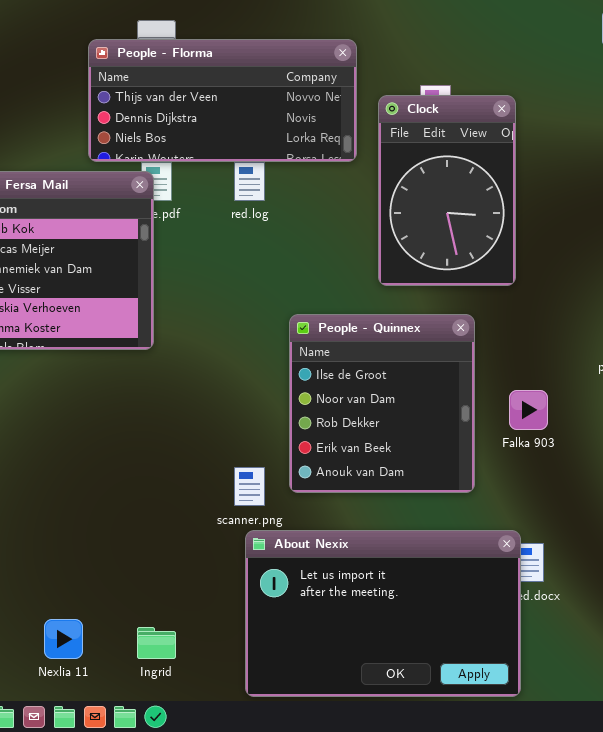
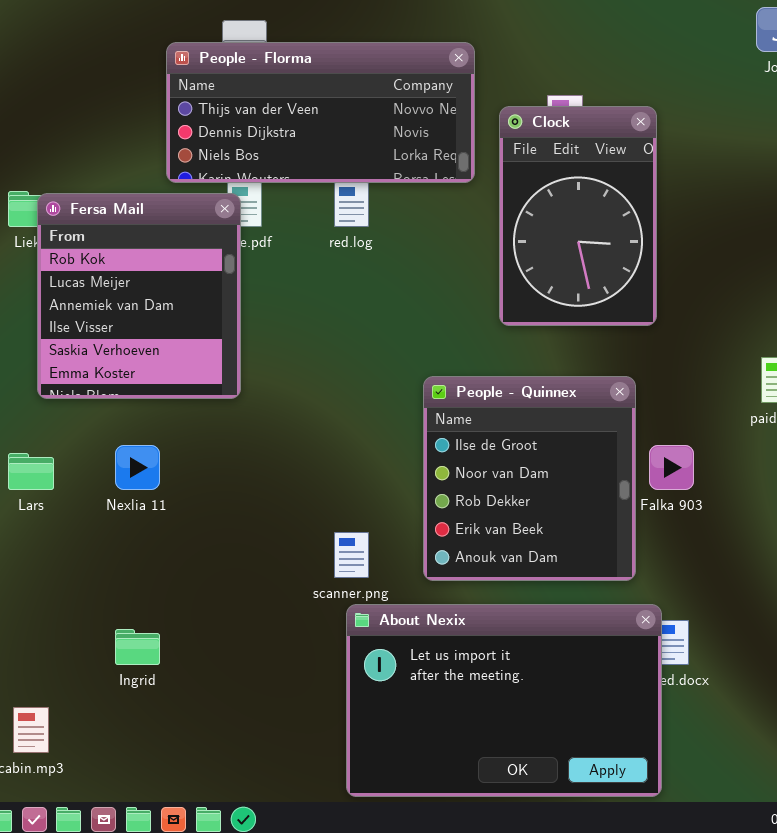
People - Quinnex: [289,314,475,493] -> [423,376,636,581], moved
Nexlia 11: [44,619,83,659] -> [115,445,160,490], moved
Ingrid: [137,627,176,659] -> [115,629,160,665], moved

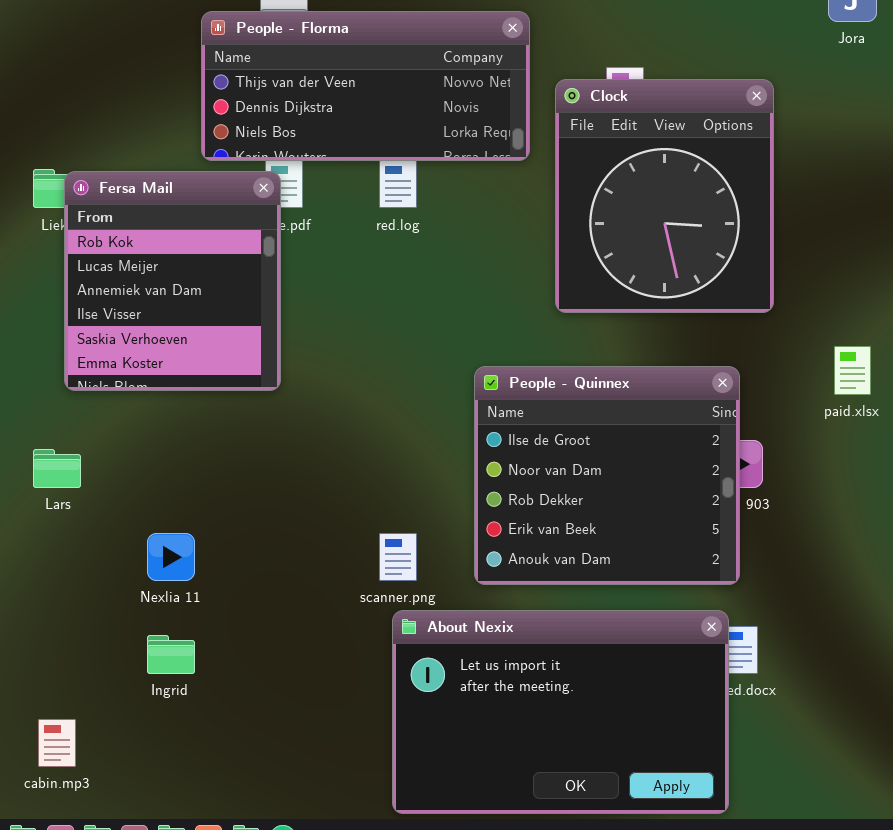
Clock: [499,106,657,326] -> [555,79,774,313], resized
People - Quinnex: [423,376,636,581] -> [474,366,740,585], resized
Nexlia 11: [115,445,160,490] -> [147,533,195,581], moved

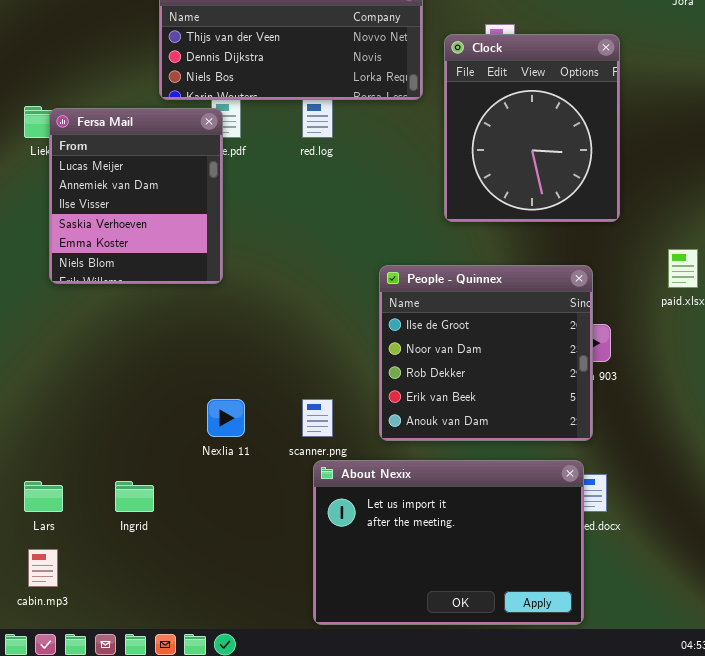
Fersa Mail: [64,171,281,391] -> [49,108,223,284], scrolled down 1 row
Lars: [33,449,81,488] -> [24,481,63,512], moved
Nexlia 11: [147,533,195,581] -> [207,399,245,437], moved

